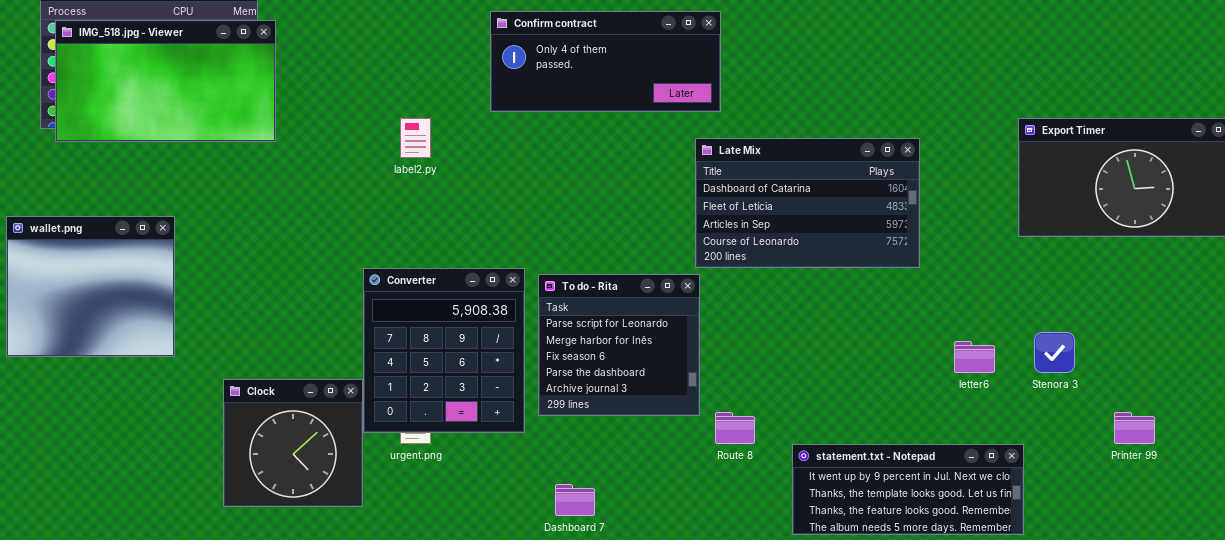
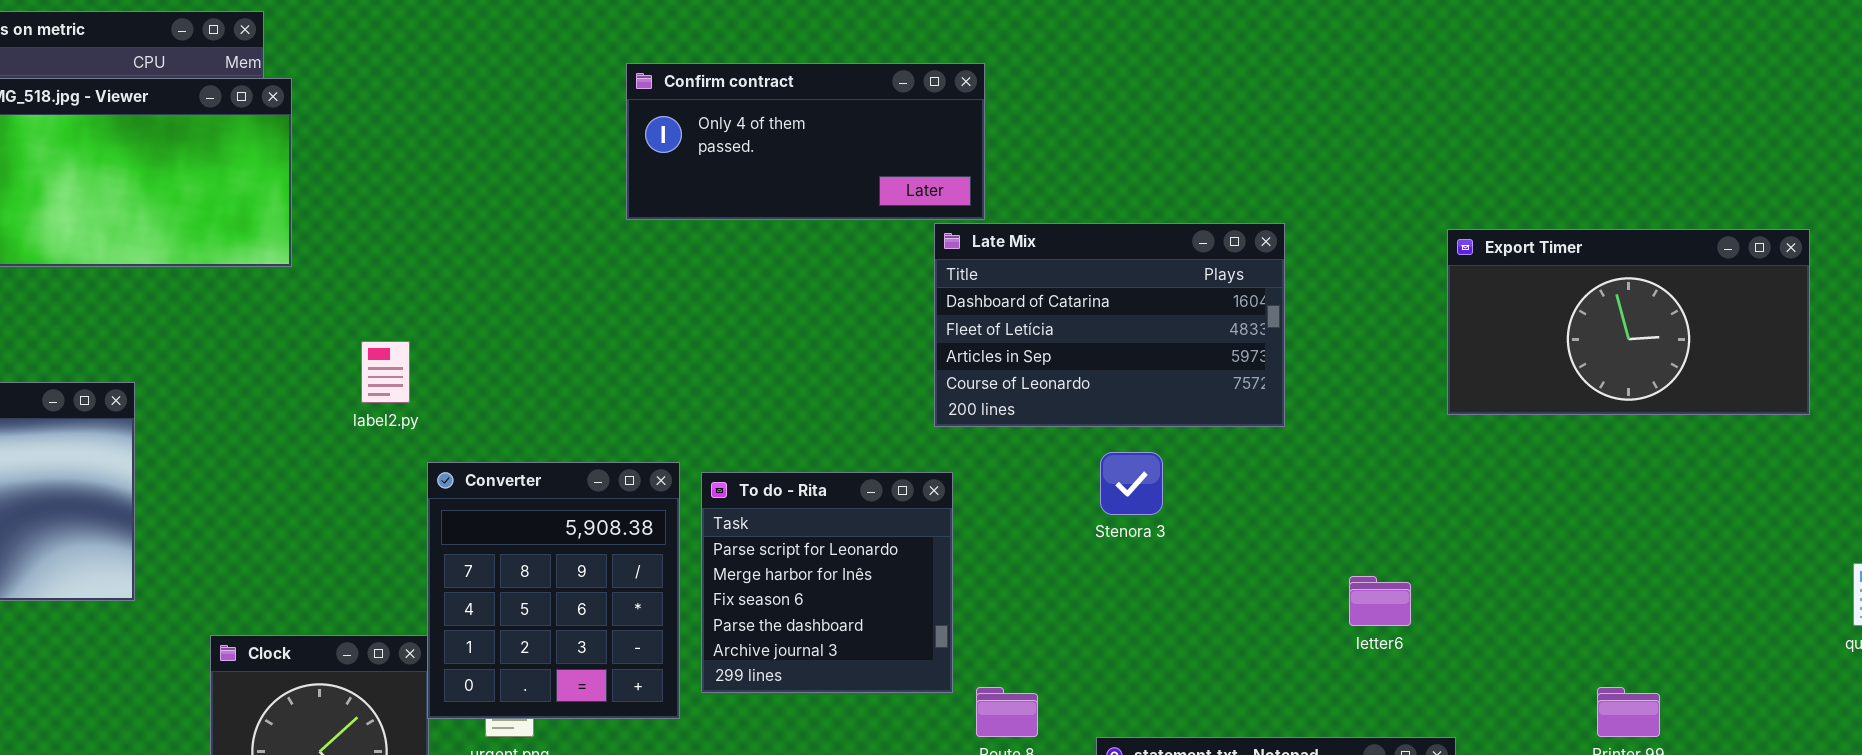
label2.py: [400,118,431,158] -> [361,341,410,403], moved
Late Mix: [695,138,920,268] -> [934,223,1285,427], moved
Stenora 3: [1034,332,1075,373] -> [1100,452,1163,515], moved

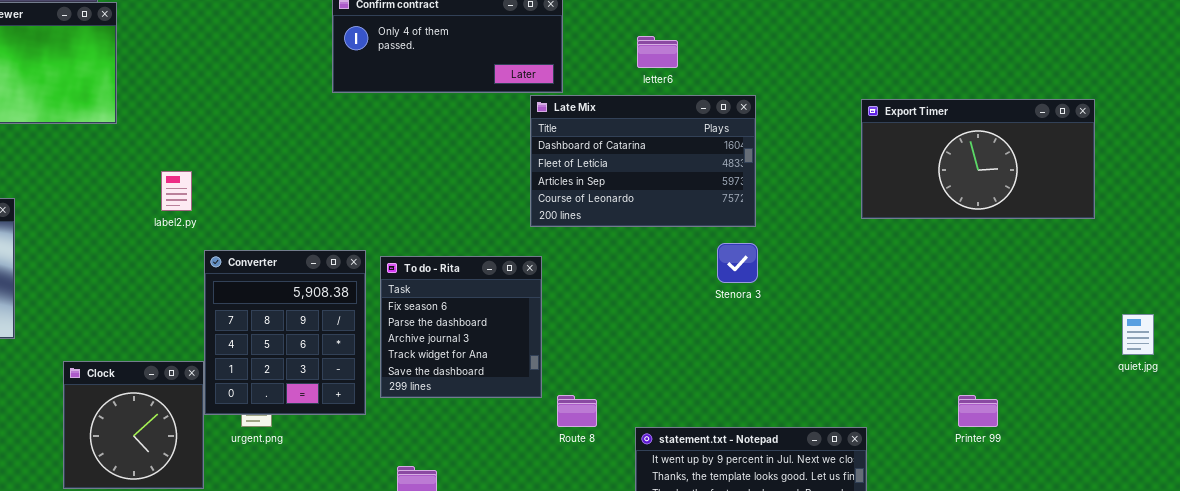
Stenora 3: [1100,452,1163,515] -> [717,243,758,283], moved
To do - Rita: [701,472,953,693] -> [380,256,542,398], scrolled down 2 rows
letter6: [1349,576,1411,626] -> [637,36,678,68], moved

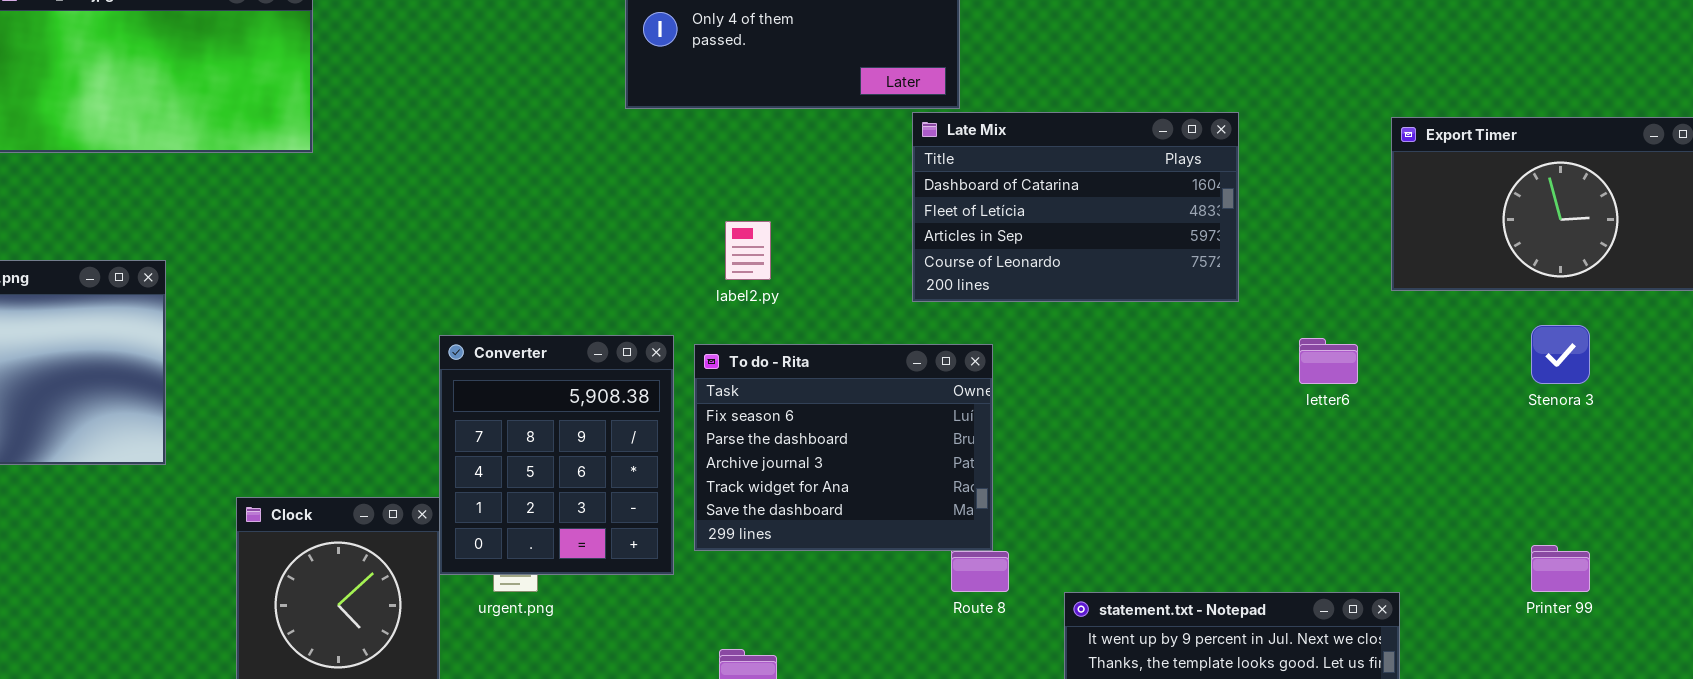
letter6: [637,36,678,68] -> [1299,338,1358,384], moved
label2.py: [161,171,192,211] -> [725,221,771,280], moved
Stenora 3: [717,243,758,283] -> [1531,325,1590,384], moved
To do - Rita: [380,256,542,398] -> [694,344,993,551], resized

